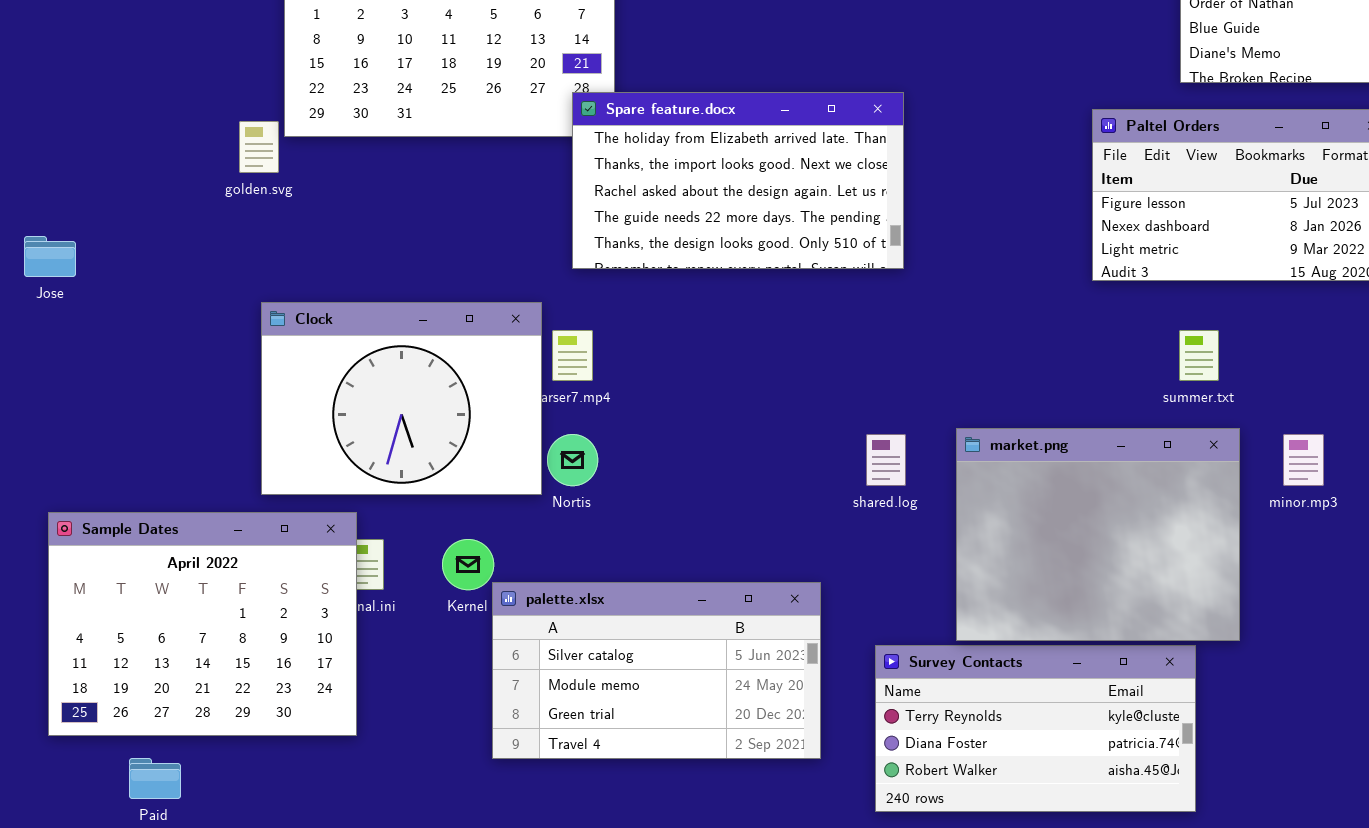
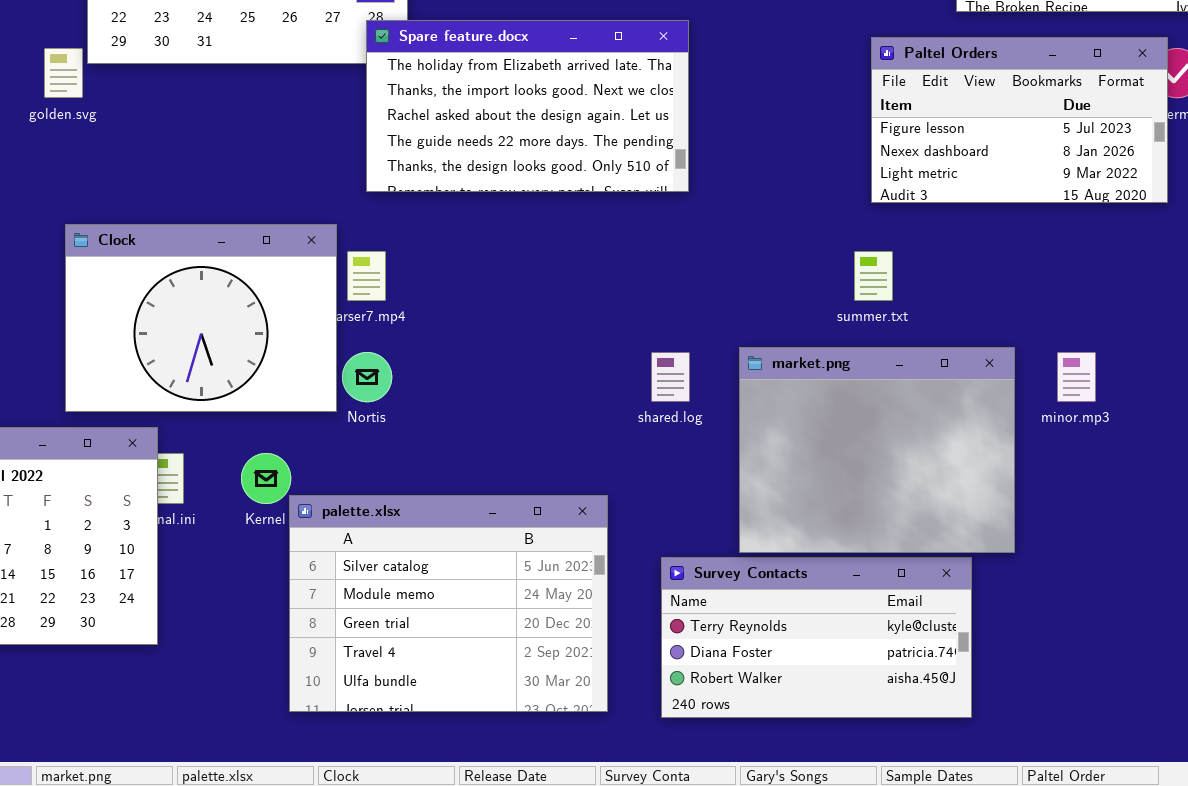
summer.txt: [1179,330,1219,381] -> [854,251,893,301], moved
palette.xlsx: [492,582,821,759] -> [289,495,608,712], resized

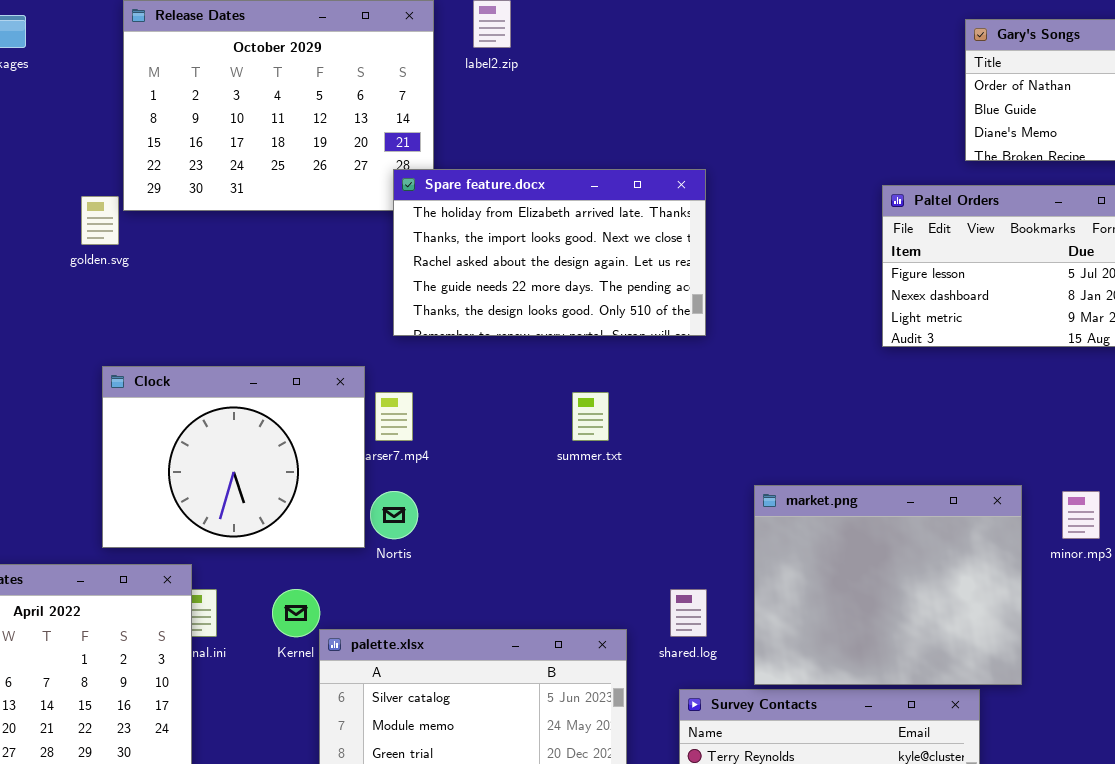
summer.txt: [854,251,893,301] -> [572,392,609,441], moved
shared.log: [651,352,690,402] -> [670,589,707,637], moved

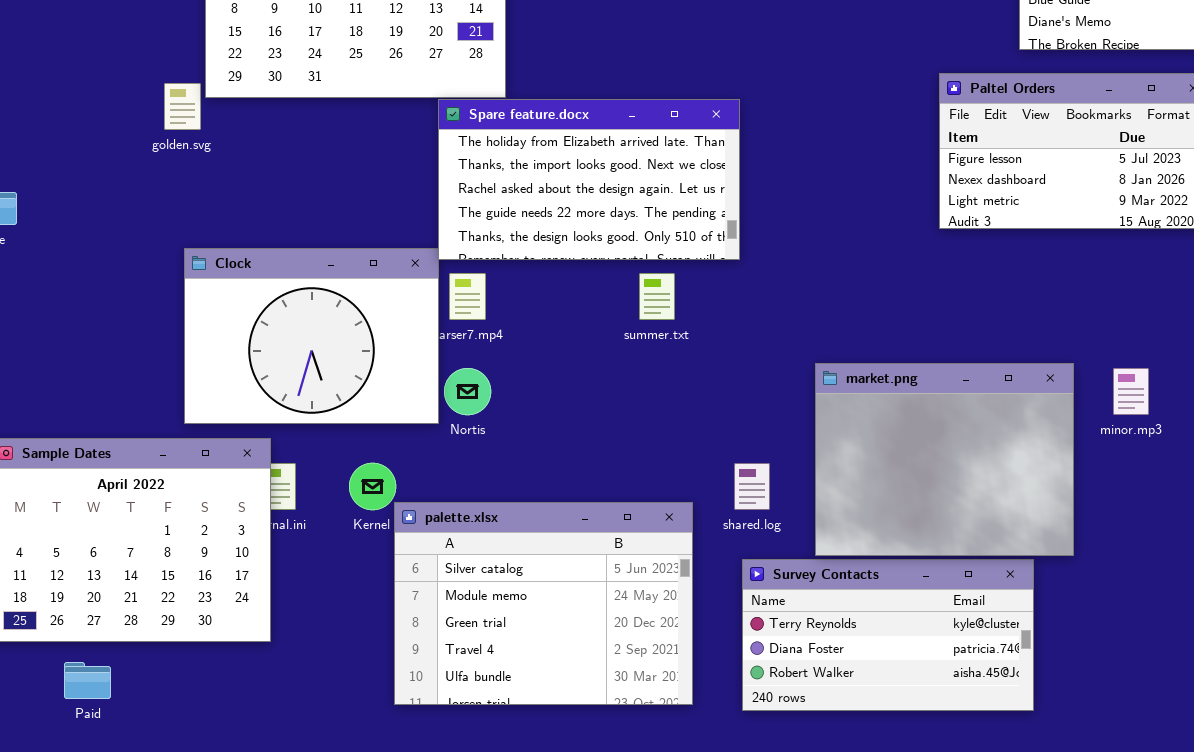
Spare feature.docx: [393,169,706,336] -> [438,99,740,260], moved

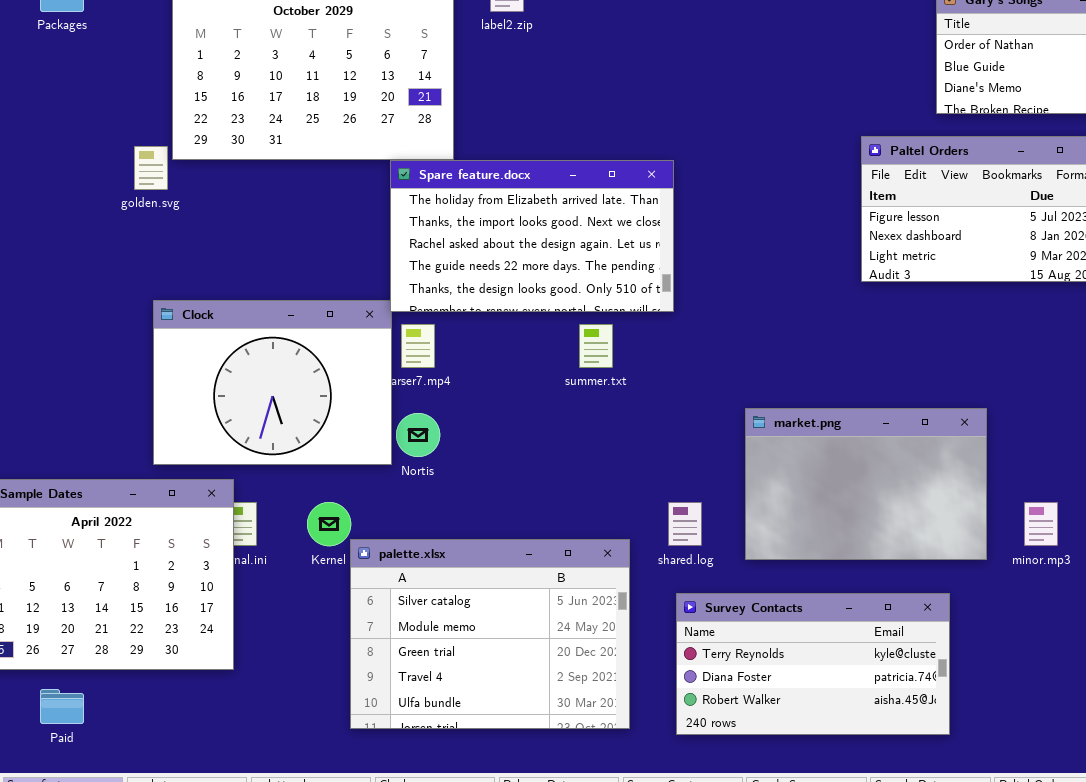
market.png: [815,363,1074,556] -> [745,408,987,560], resized
minor.mp3: [1113,368,1149,415] -> [1024,502,1058,546], moved

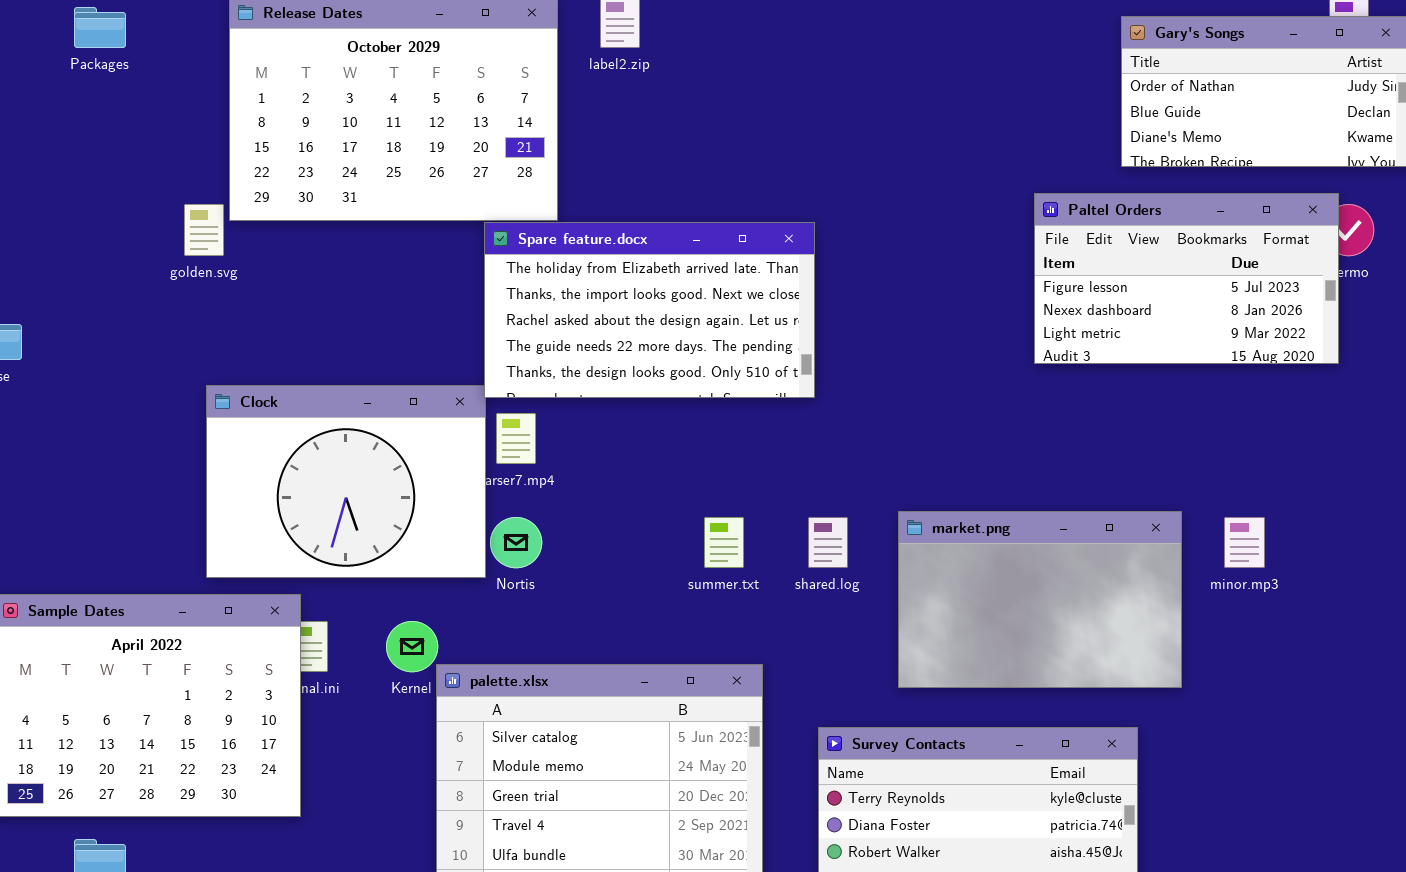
summer.txt: [579,324,613,368] -> [704,517,744,568], moved
shared.log: [668,502,702,546] -> [808,517,848,568], moved
minor.mp3: [1024,502,1058,546] -> [1224,517,1265,568], moved

